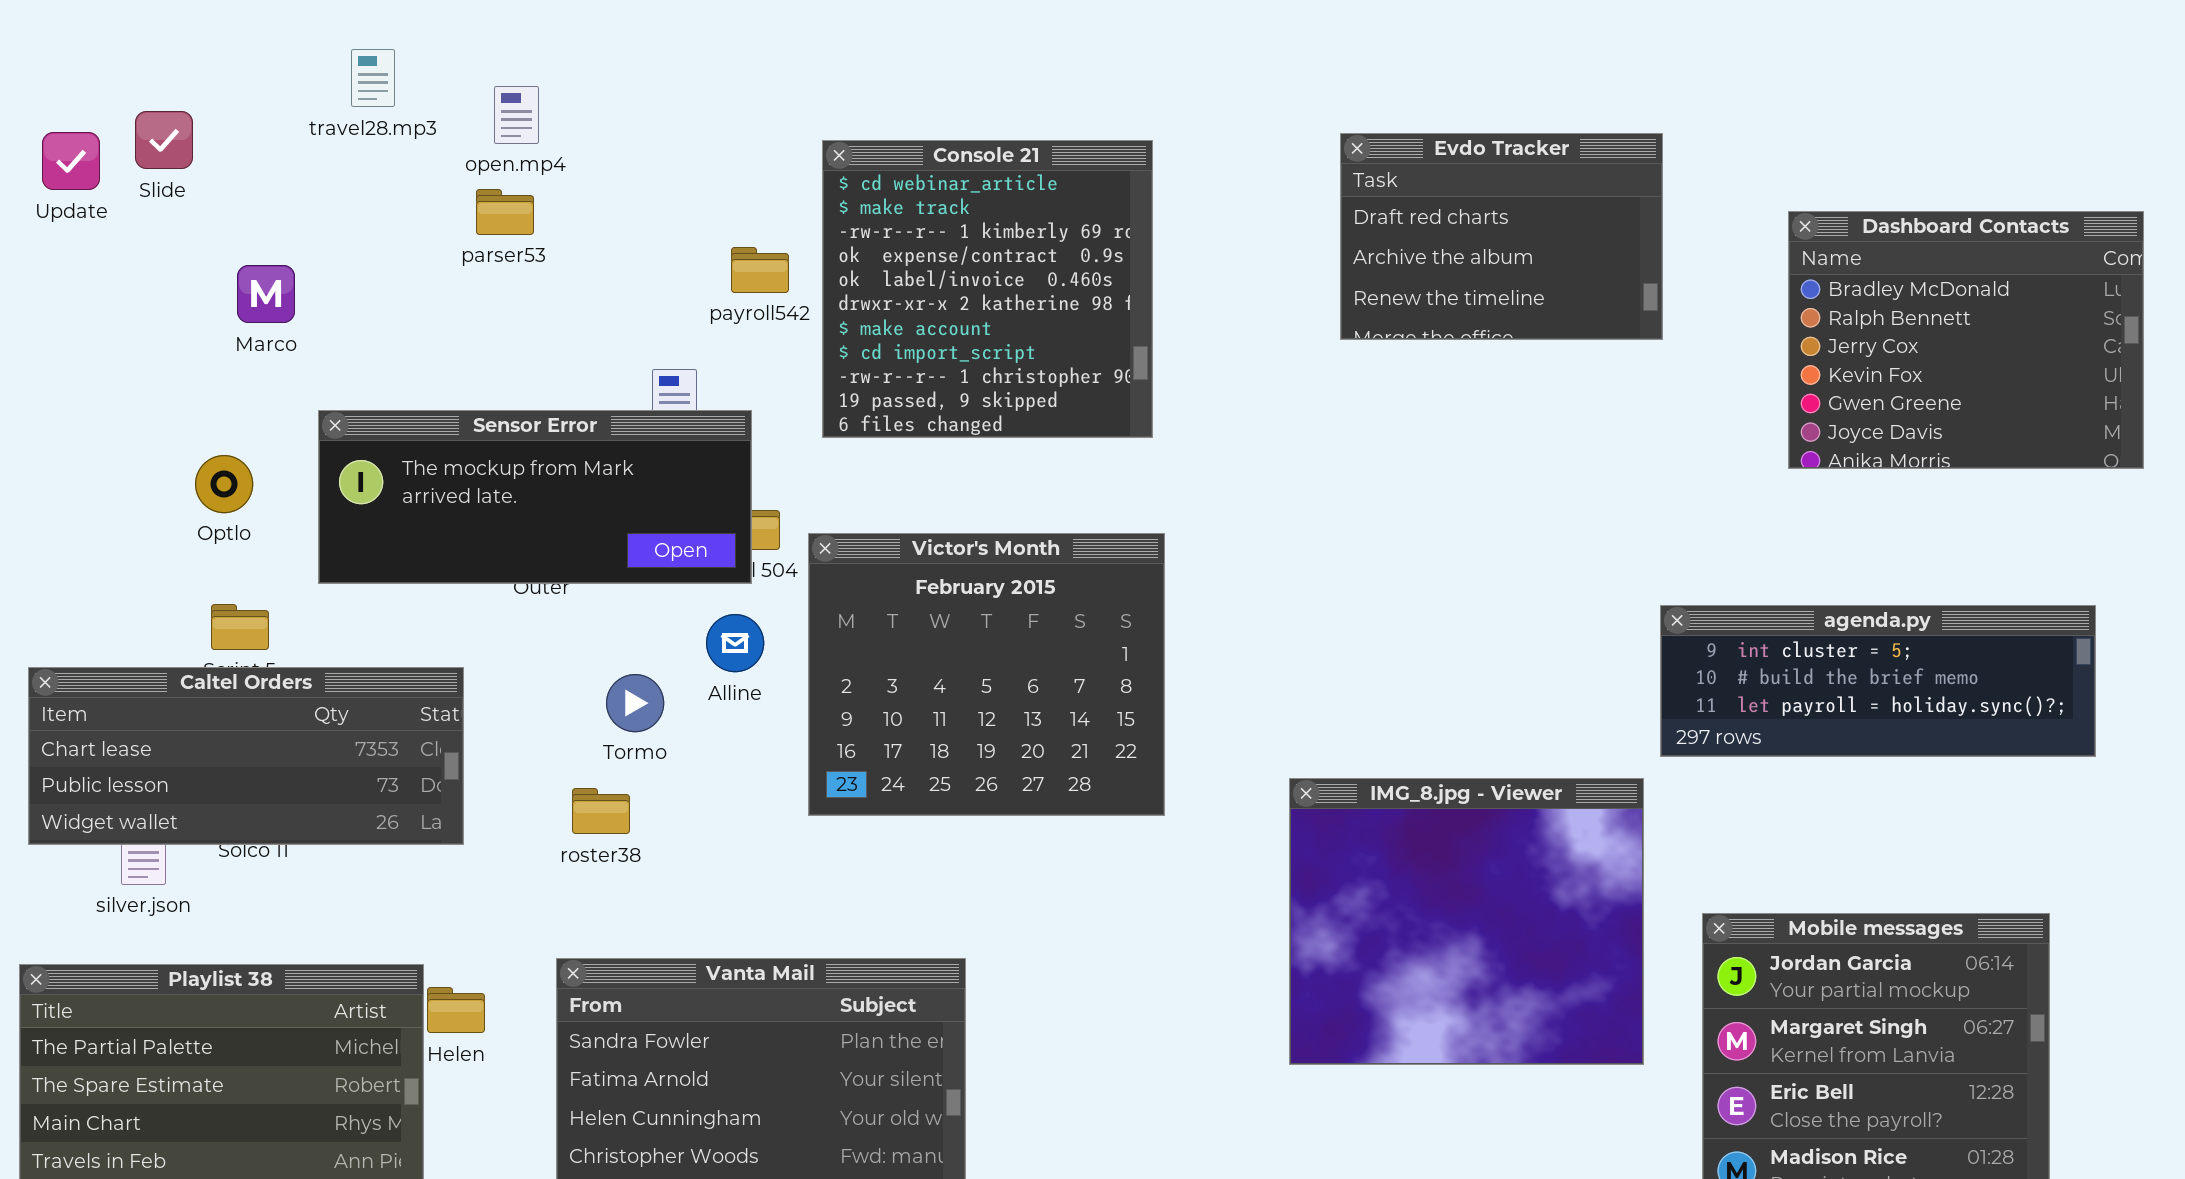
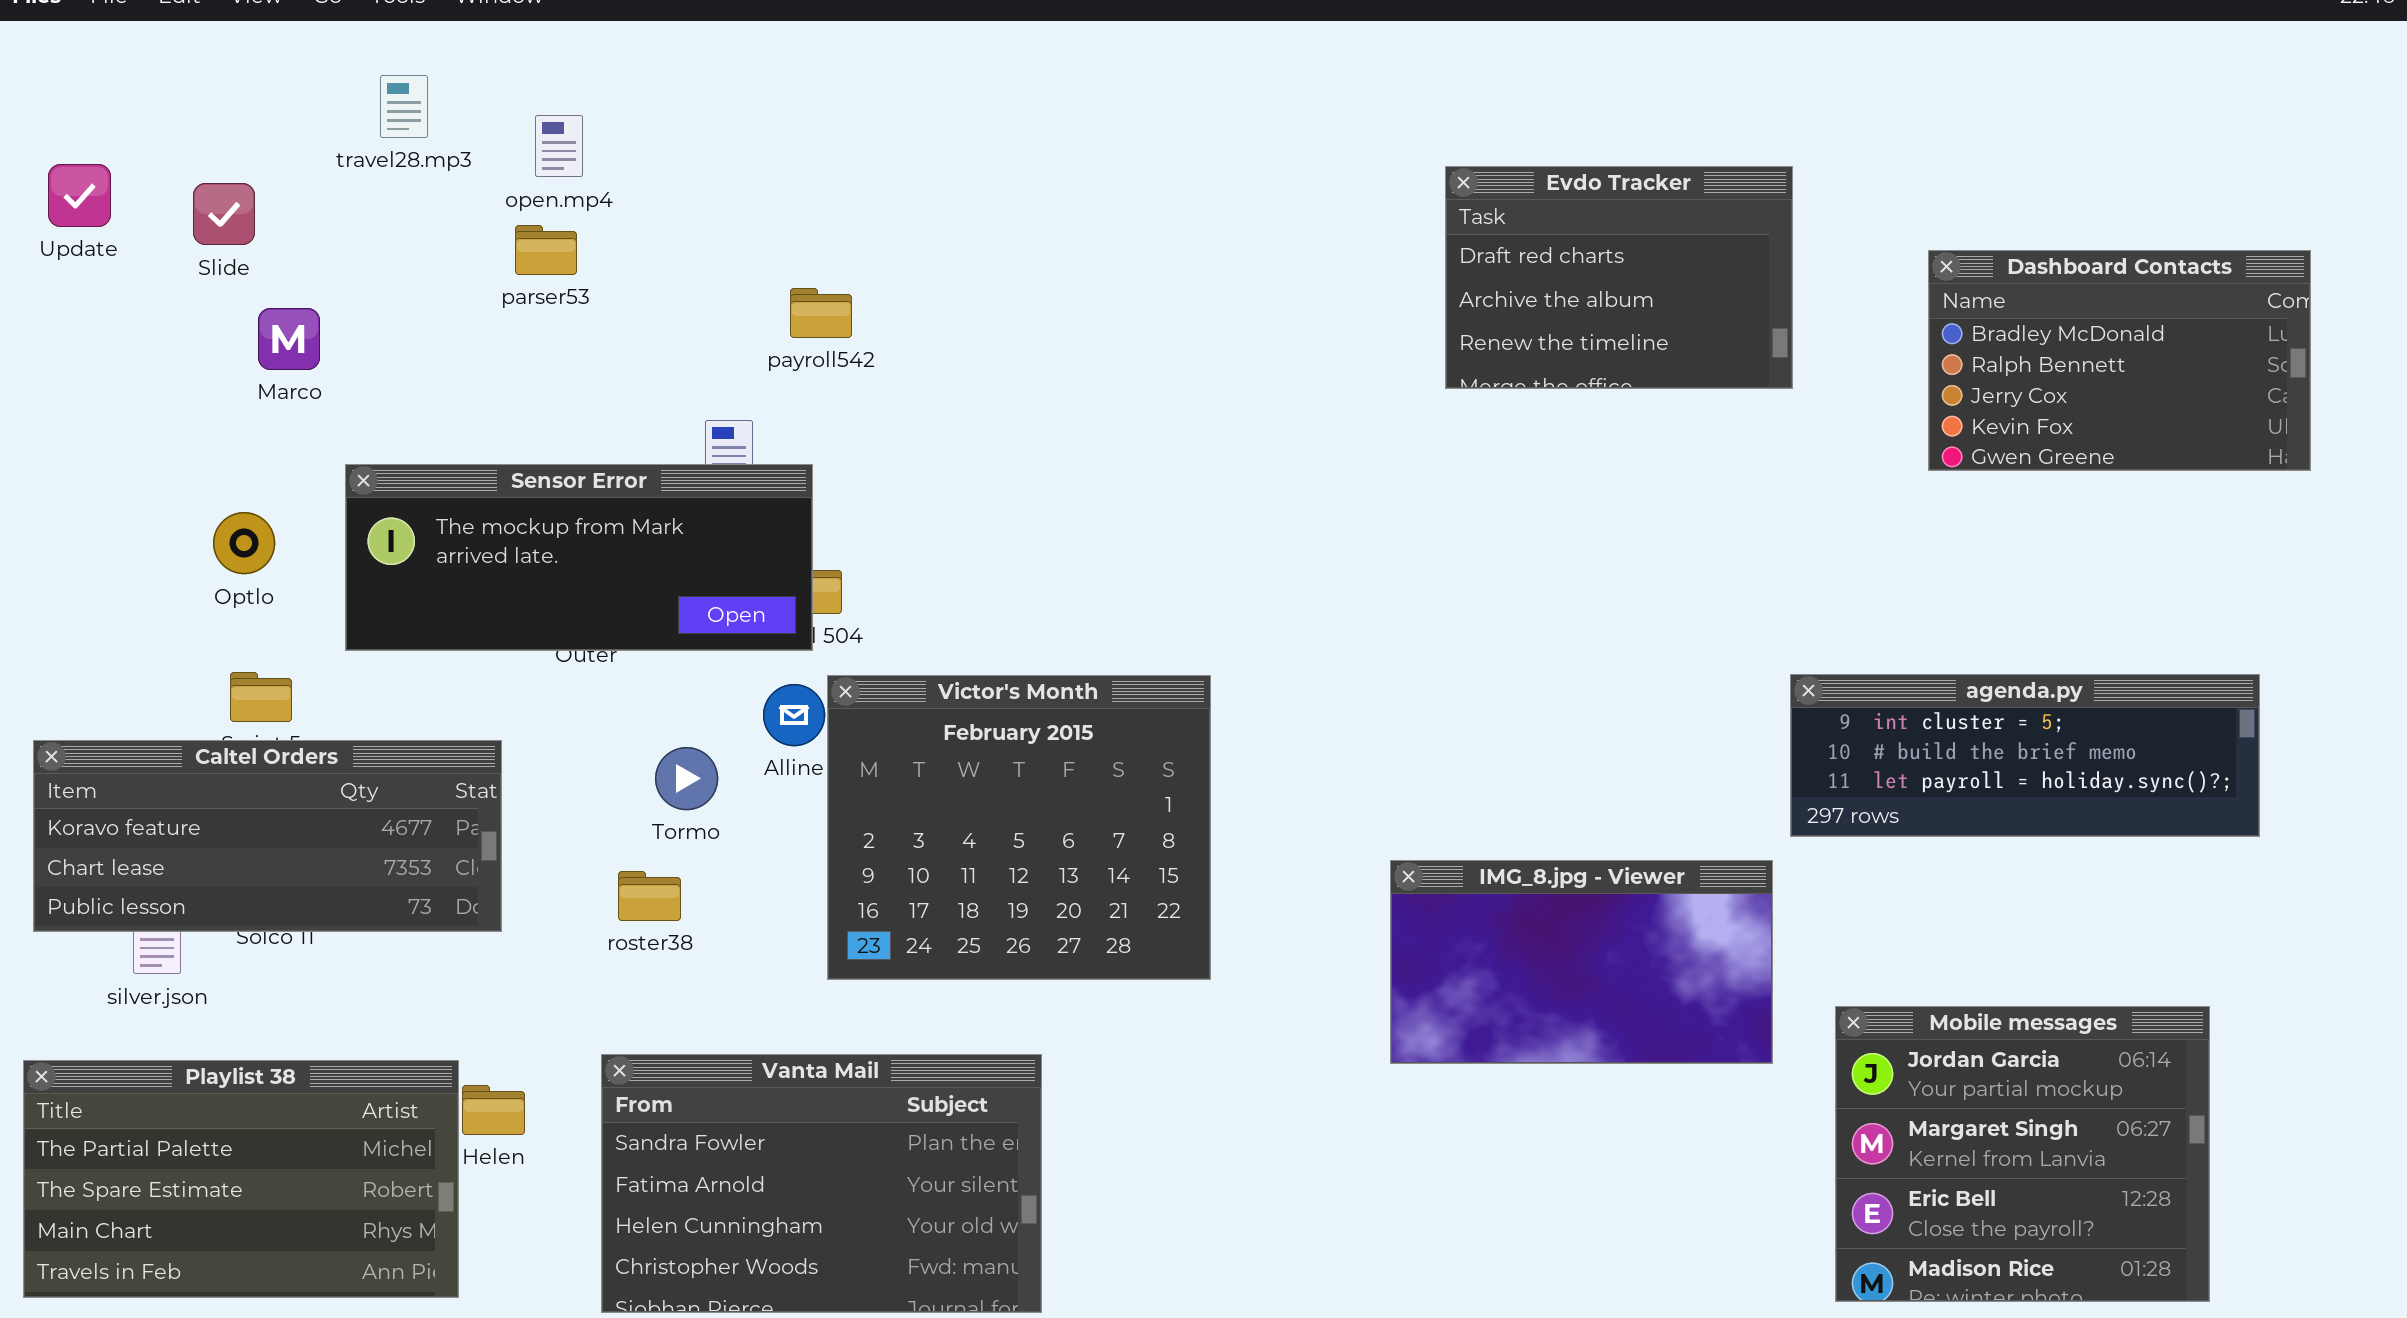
Slide: [135,111,193,169] -> [193,183,255,245], moved
Console 21: [822,140,1153,438] -> none, closed
Dashboard Contacts: [1788,211,2144,469] -> [1928,250,2311,471], resized
Victor's Month: [808,533,1165,816] -> [827,675,1211,980], moved
Caltel Orders: [28,667,464,845] -> [33,740,502,932], scrolled up 1 row
IMG_8.jpg - Viewer: [1289,778,1644,1065] -> [1390,860,1773,1064], resized

